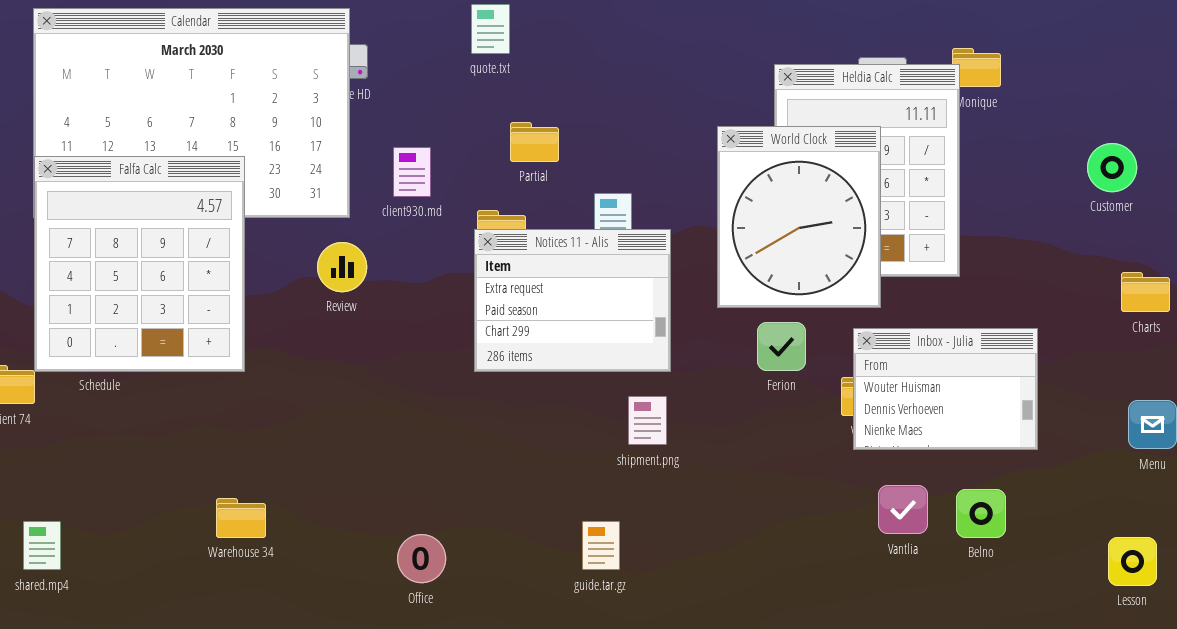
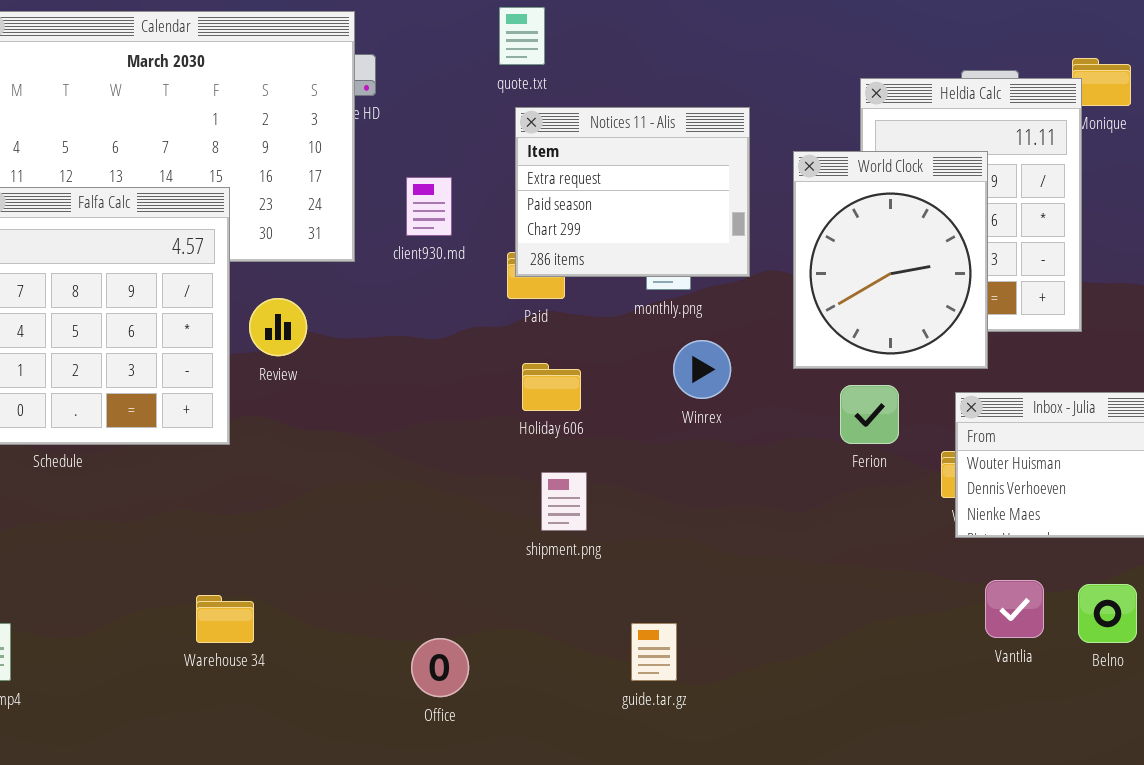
Notices 11 - Alis: [474,229,671,372] -> [515,107,750,277], moved
Review: [317,242,367,292] -> [249,298,307,356], moved
shipment.png: [628,396,667,445] -> [541,472,587,531], moved

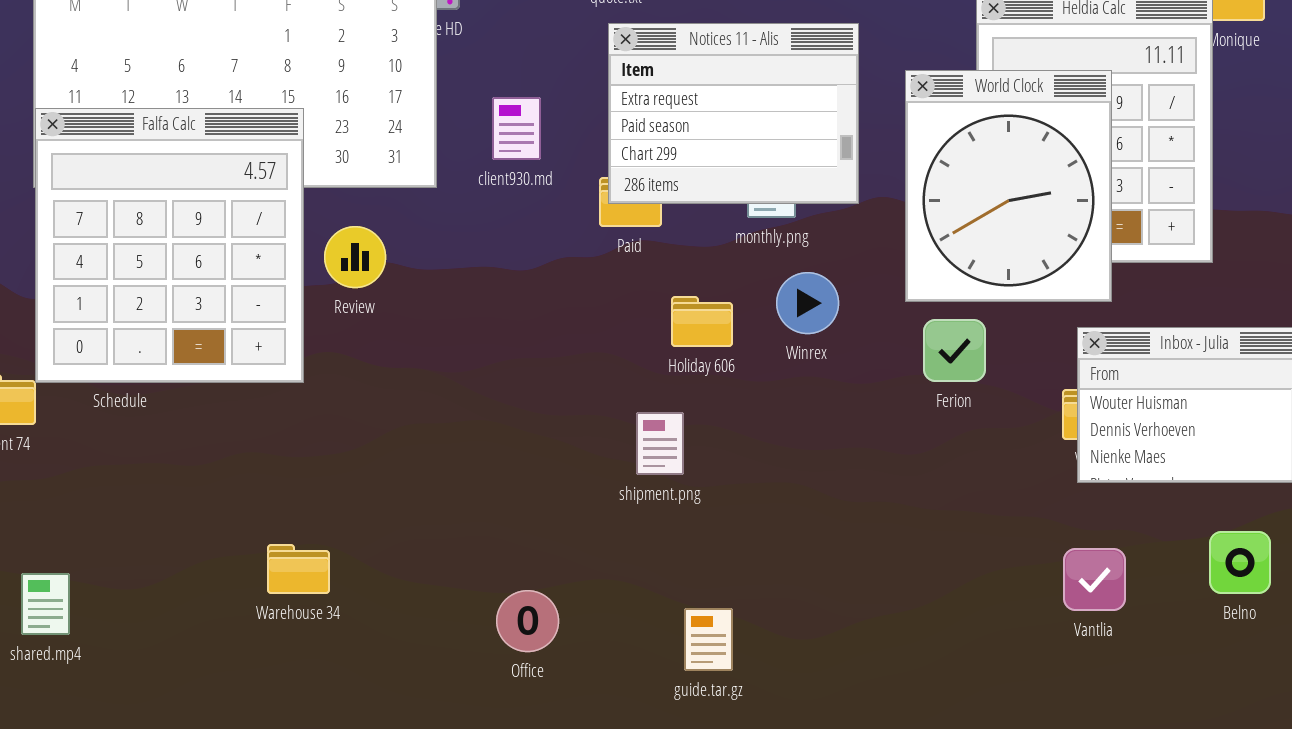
Holiday 606: [522,363,581,411] -> [671,296,733,347], moved
Ferion: [840,385,899,444] -> [923,319,986,382], moved
Vantlia: [985,580,1044,638] -> [1063,548,1126,611], moved
guide.tar.gz: [631,623,677,681] -> [684,608,733,671], moved

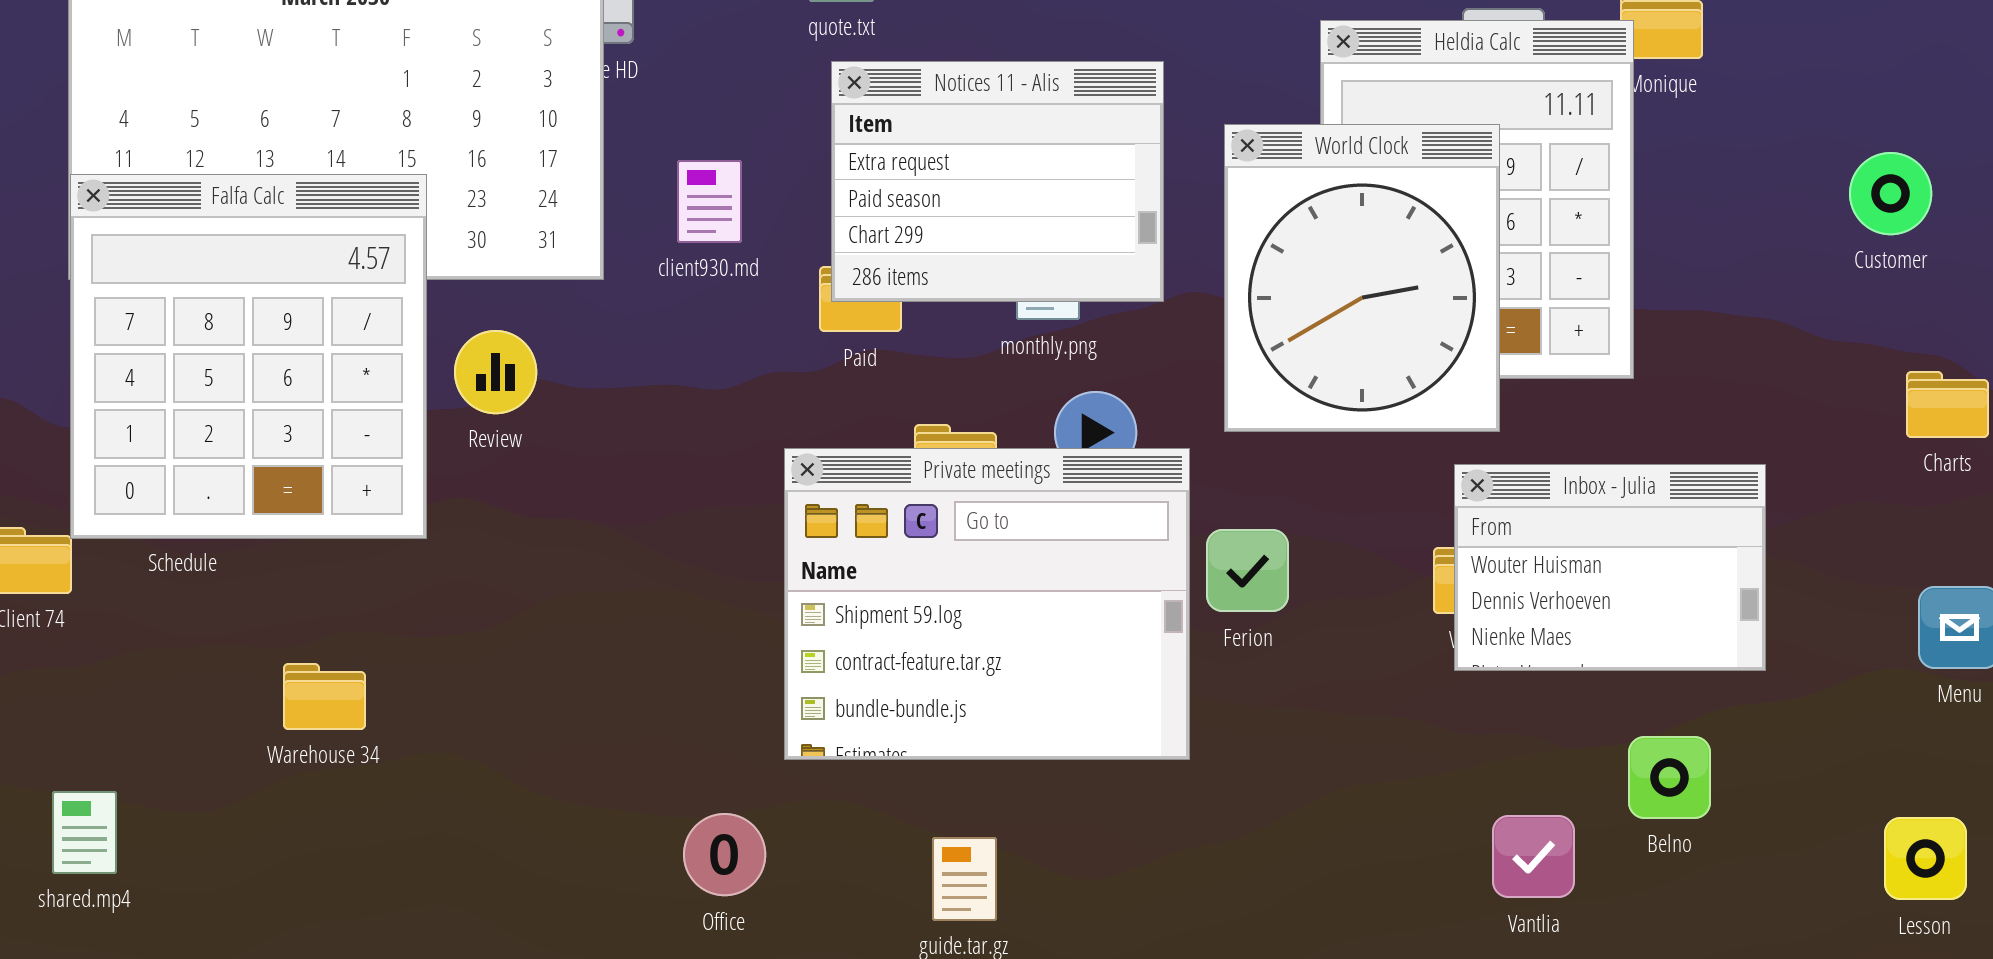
Private meetings: none -> [784,448,1190,760], opened
Ferion: [923,319,986,382] -> [1206,529,1289,612], moved
Warehouse 34: [267,544,330,594] -> [283,663,366,730], moved
Vantlia: [1063,548,1126,611] -> [1492,815,1575,898], moved

